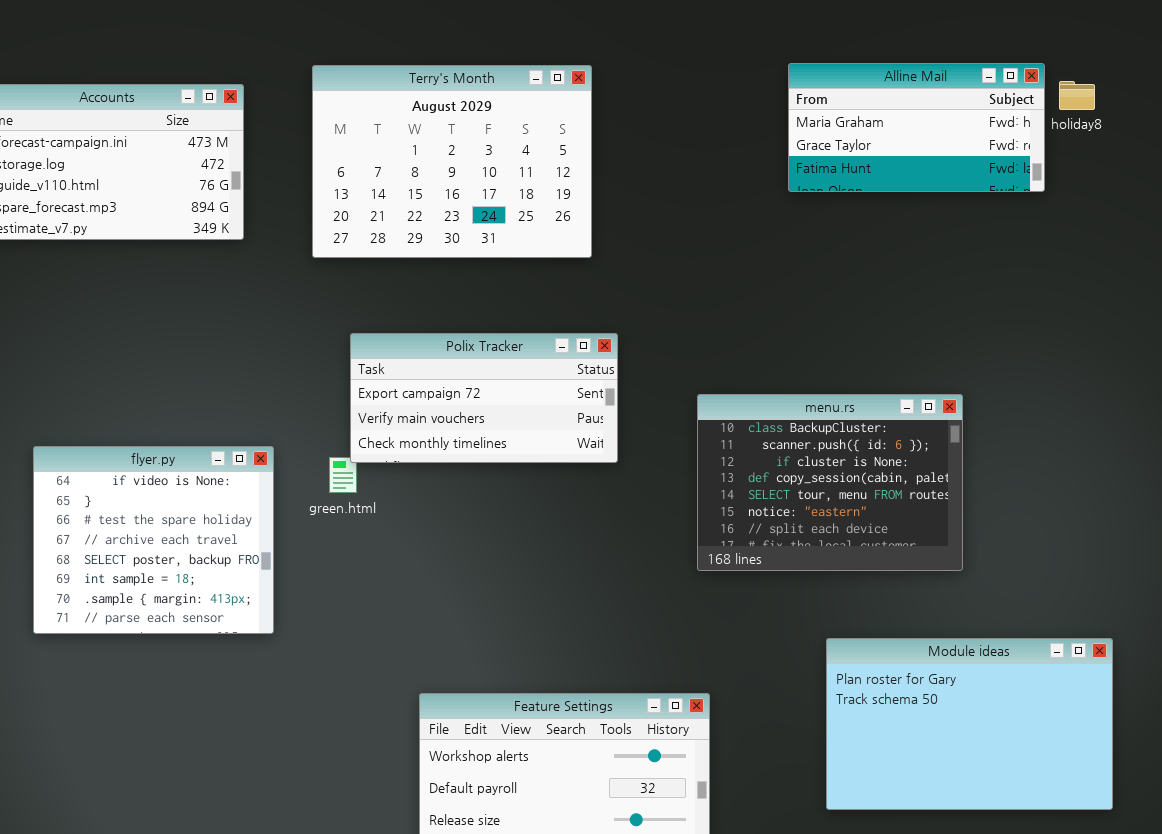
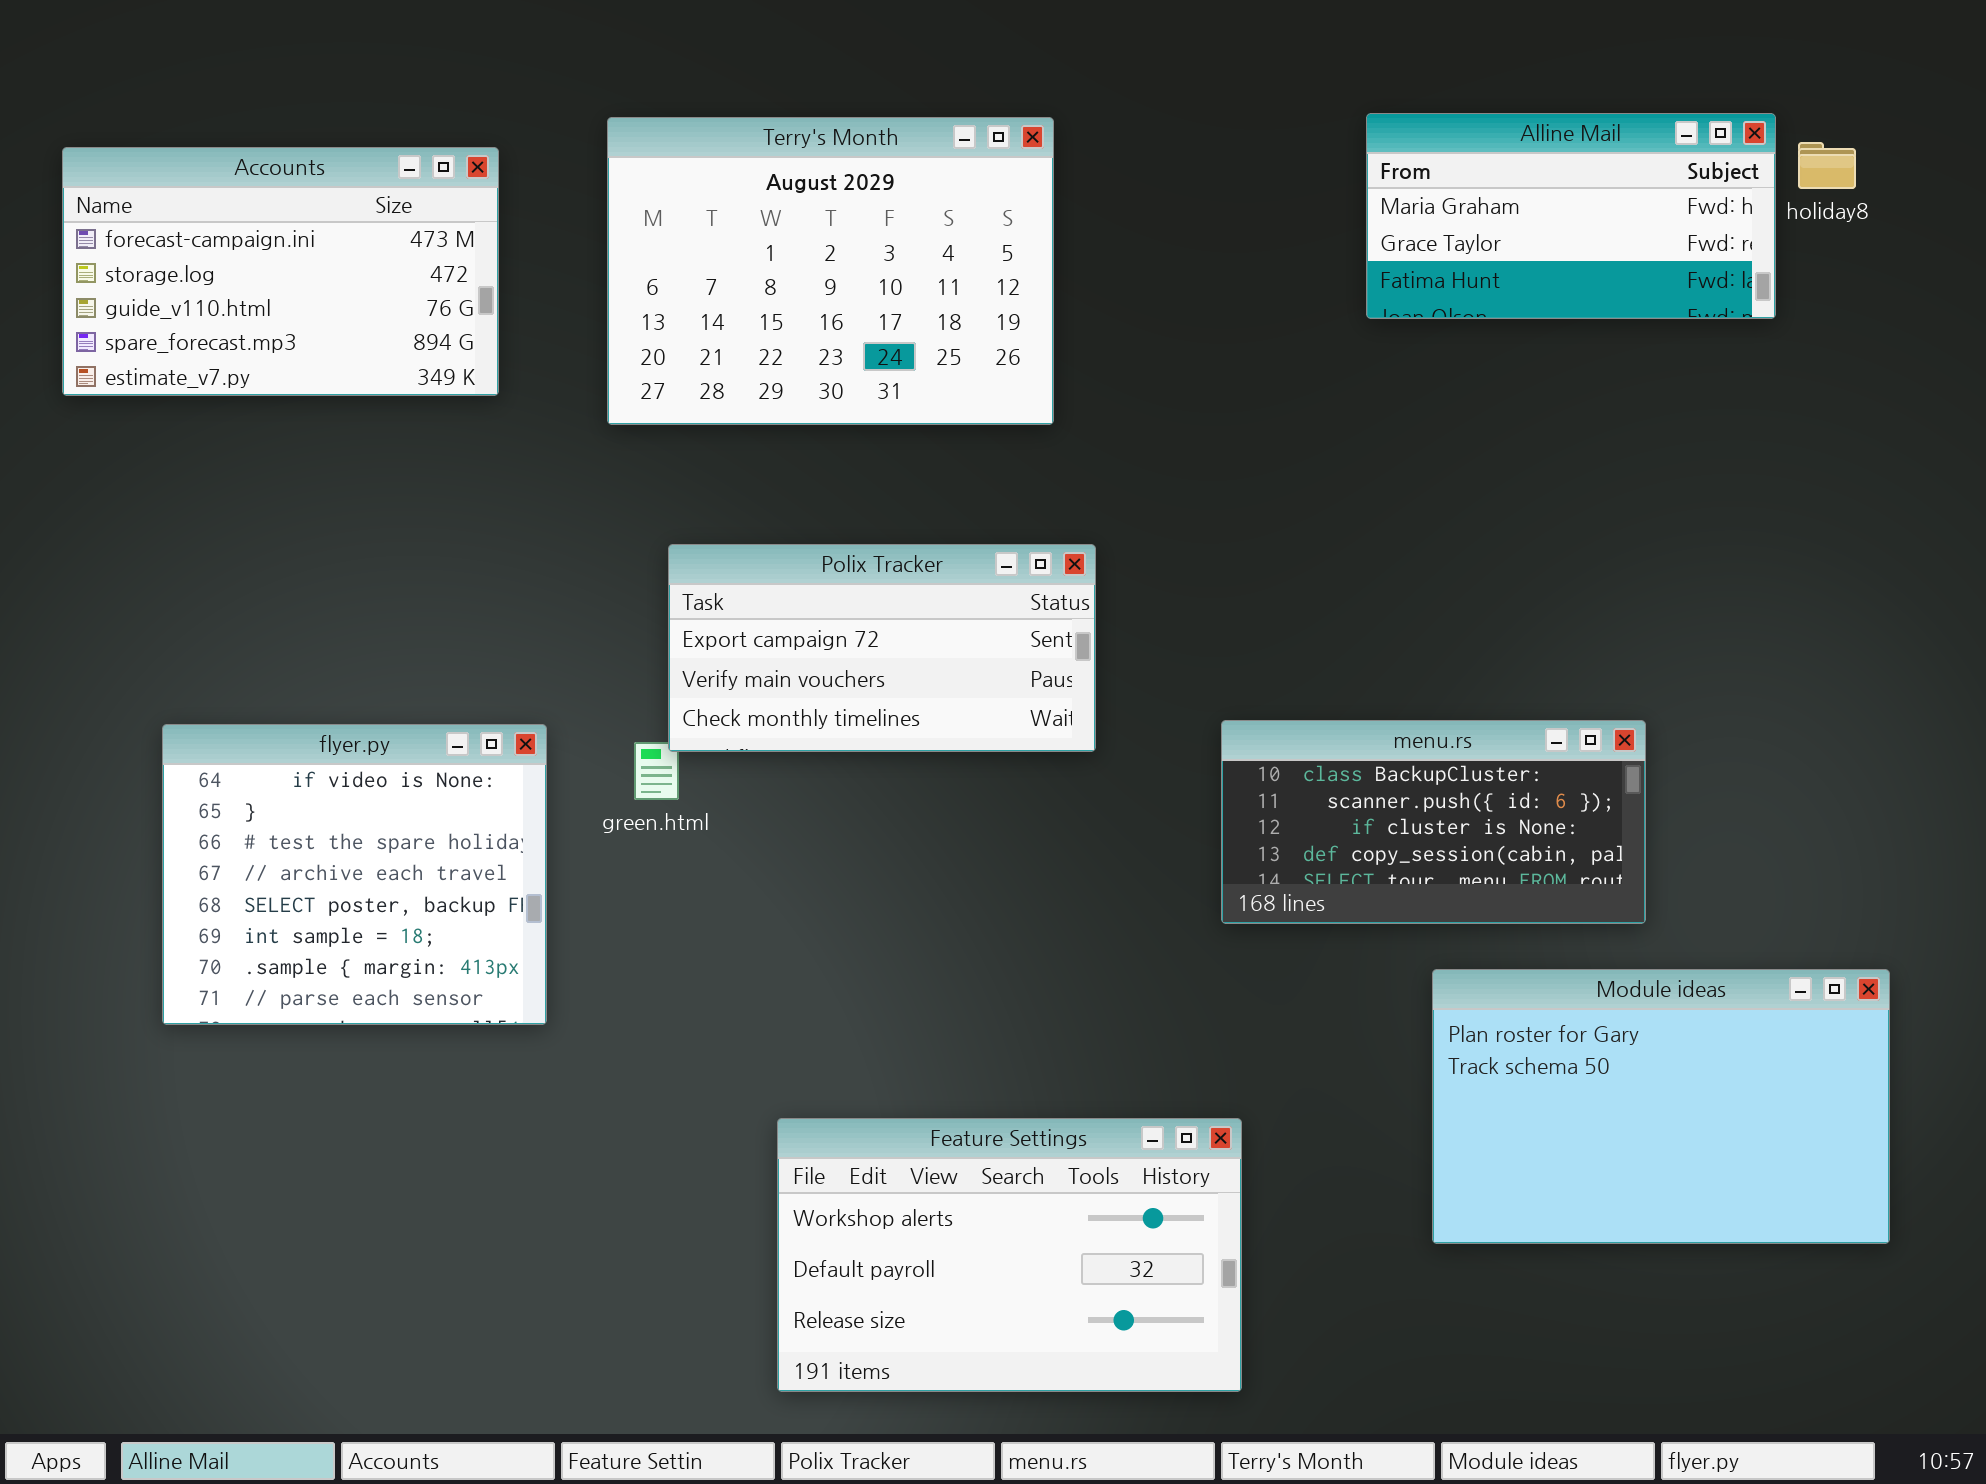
menu.rs: [697,394,963,571] -> [1221,720,1646,924], resized
Module ideas: [826,638,1113,810] -> [1432,969,1890,1244], moved

